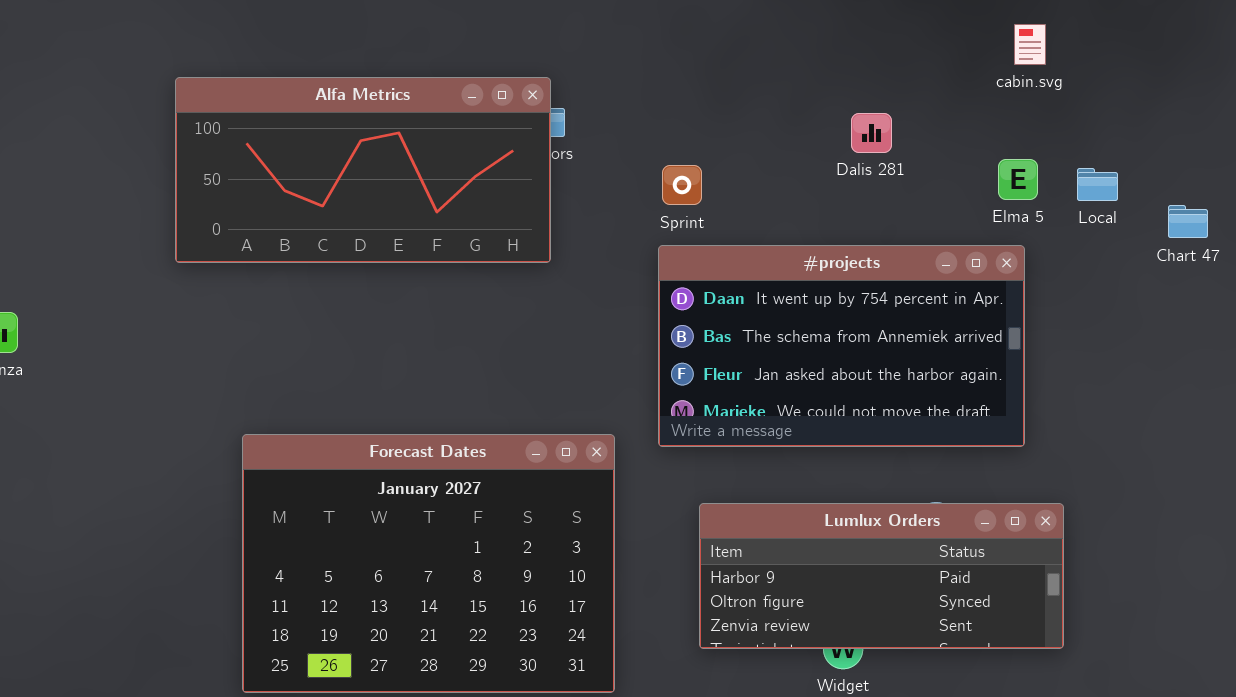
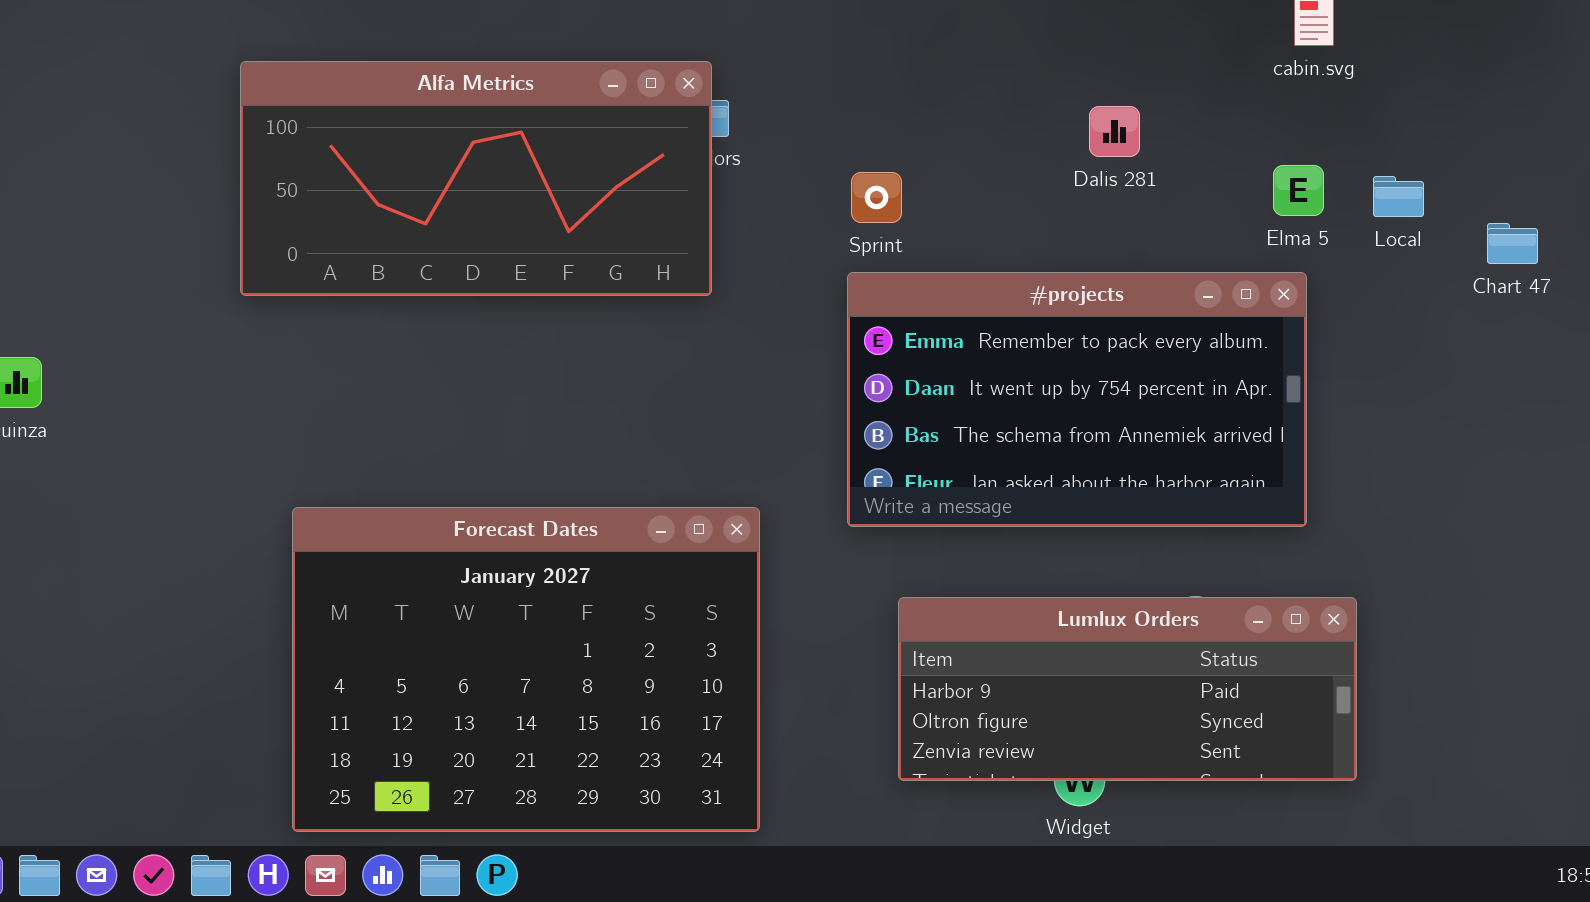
#projects: [658,245,1025,447] -> [847,272,1307,527], scrolled up 1 row
Forecast Dates: [242,434,615,693] -> [292,507,760,832], moved

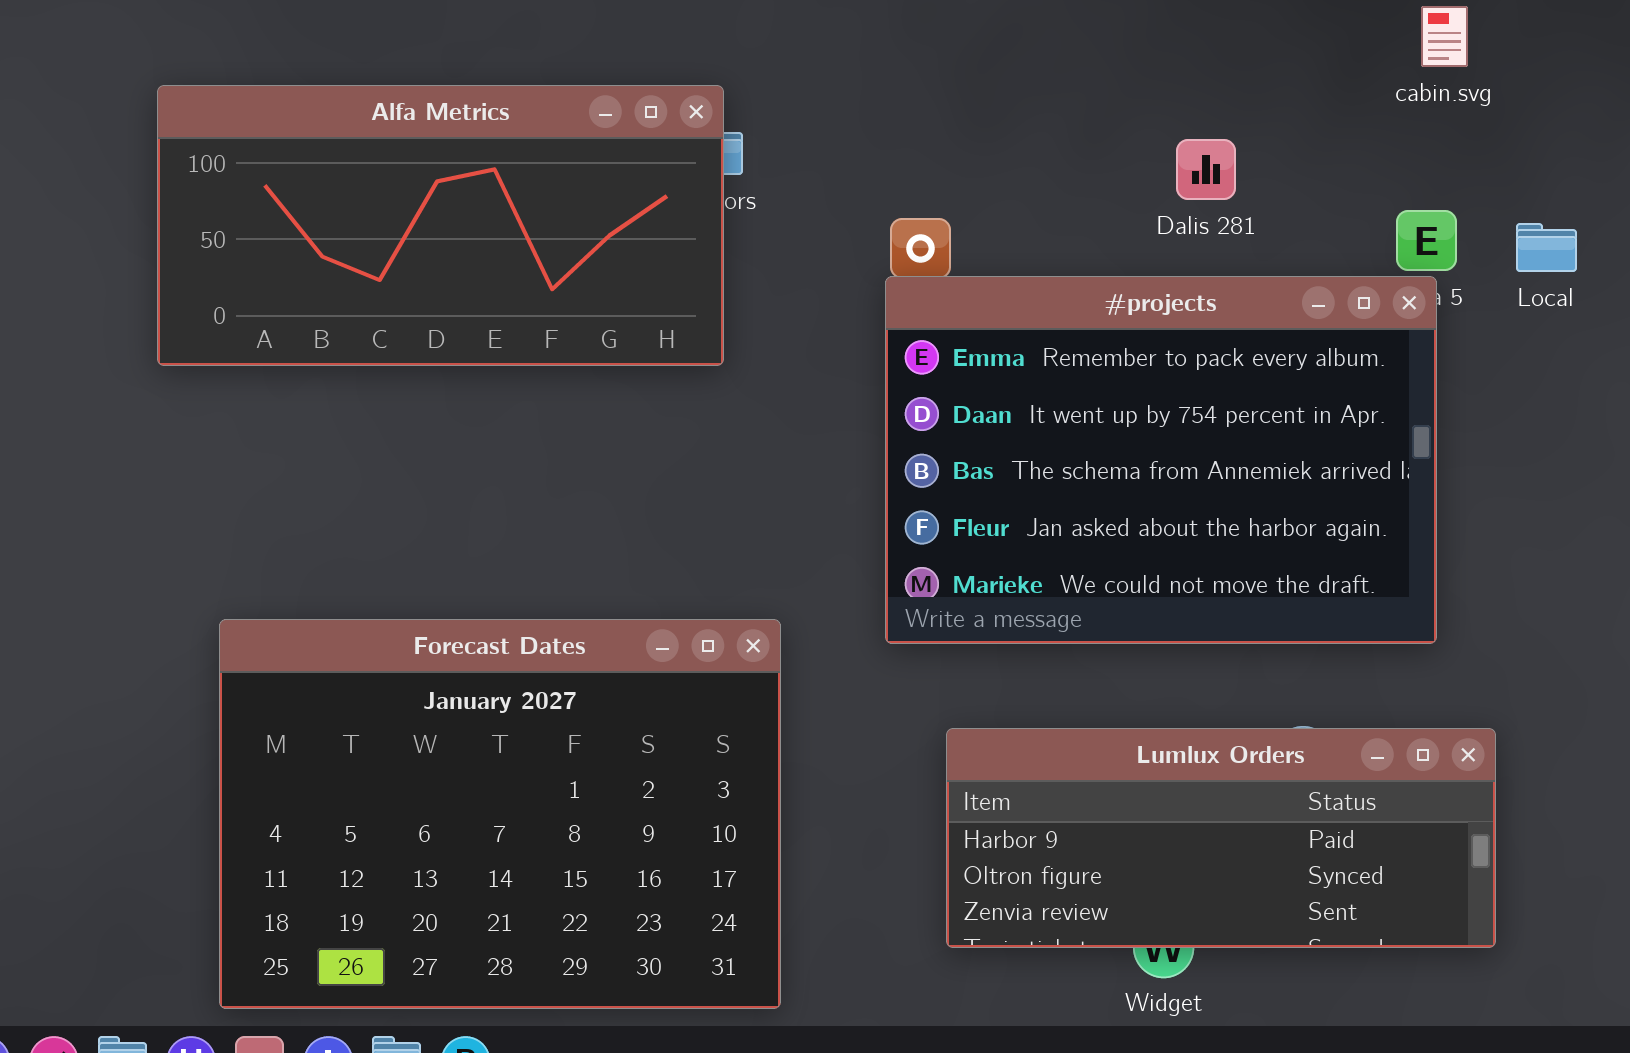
#projects: [847,272,1307,527] -> [885,276,1437,644], resized

